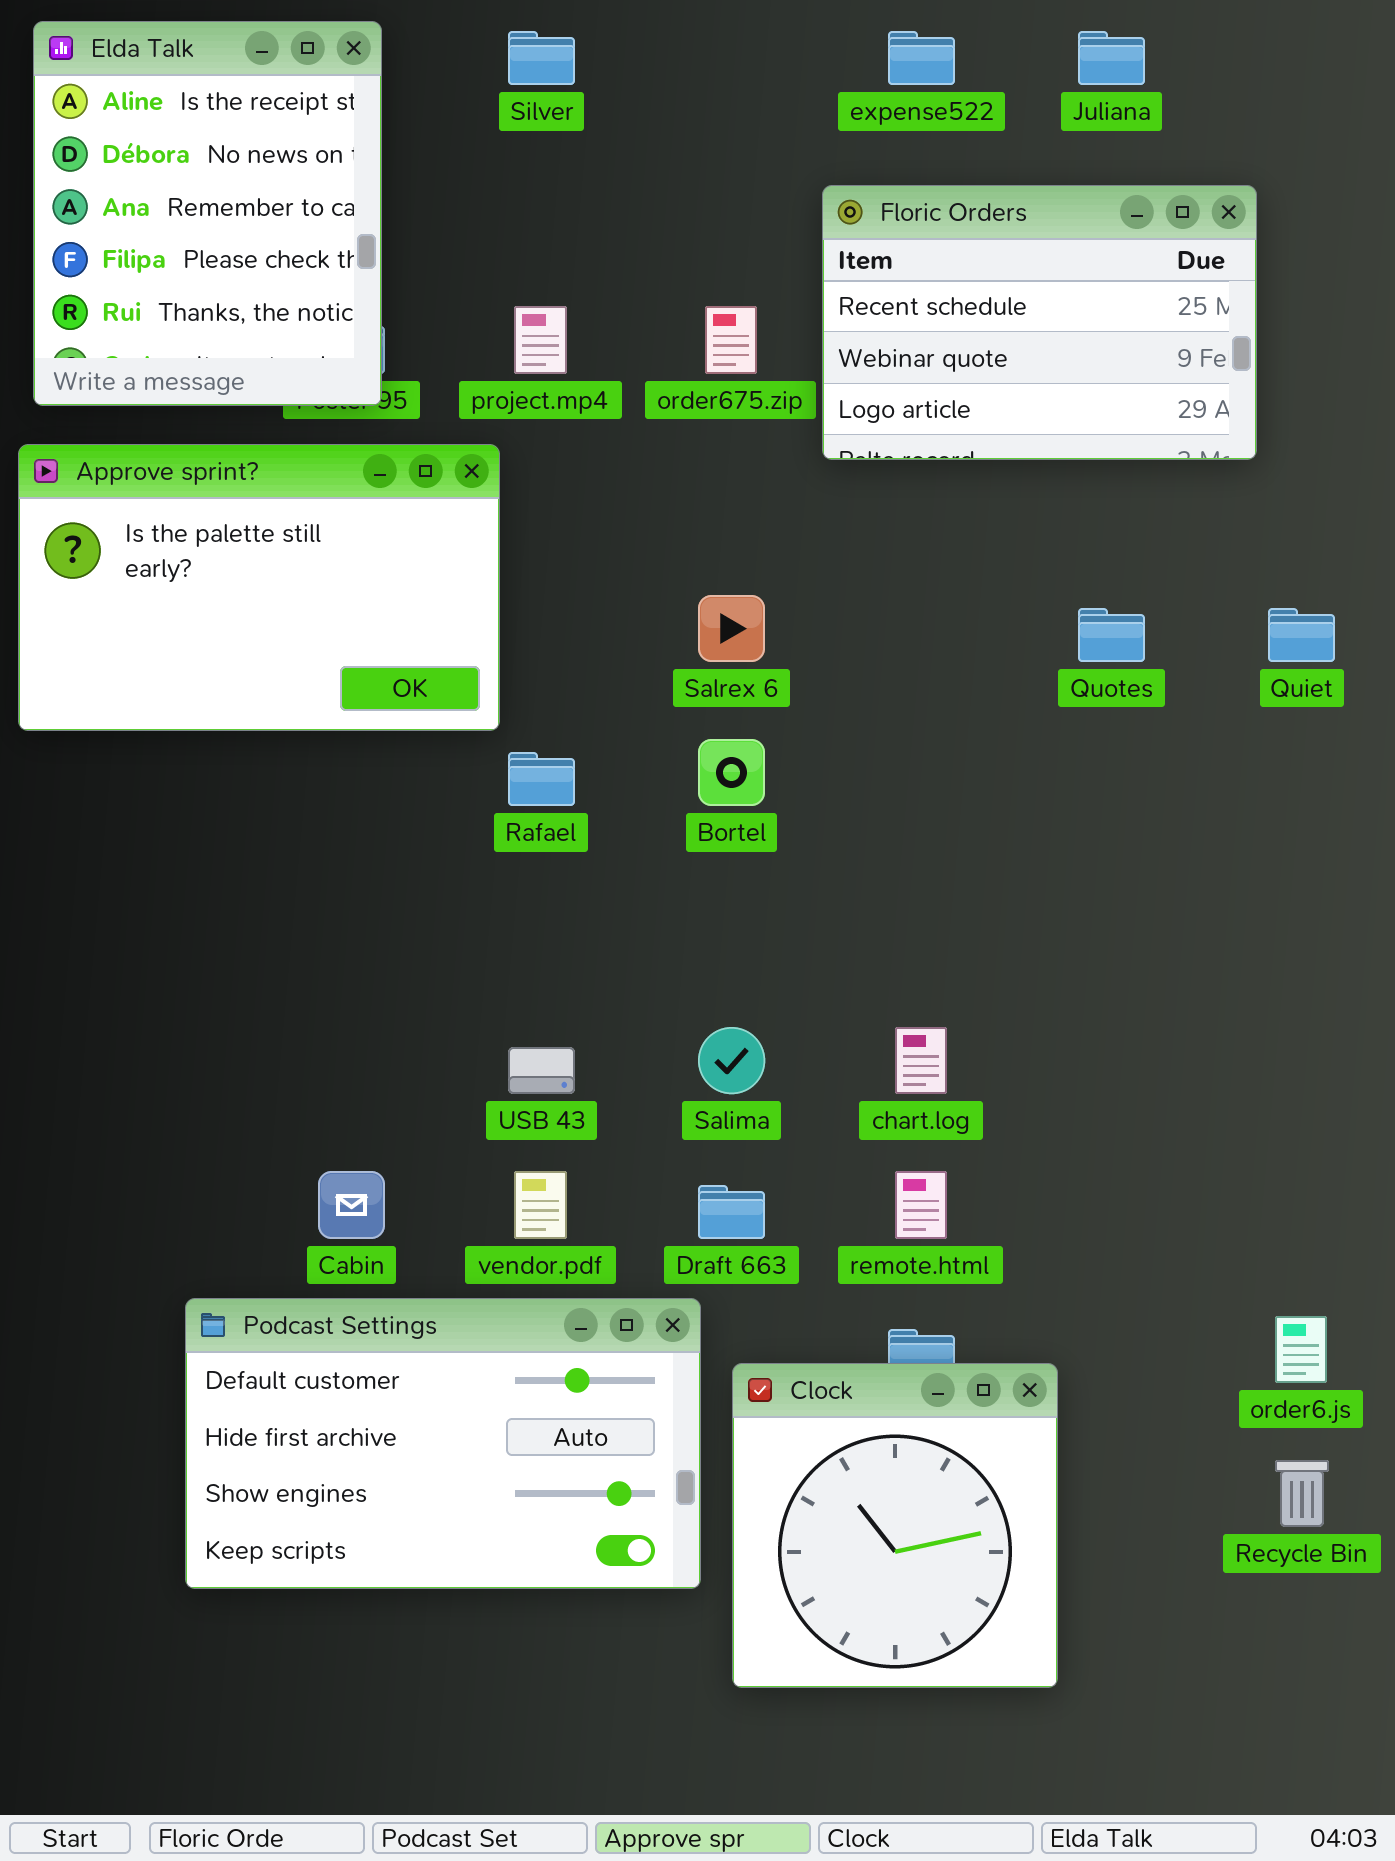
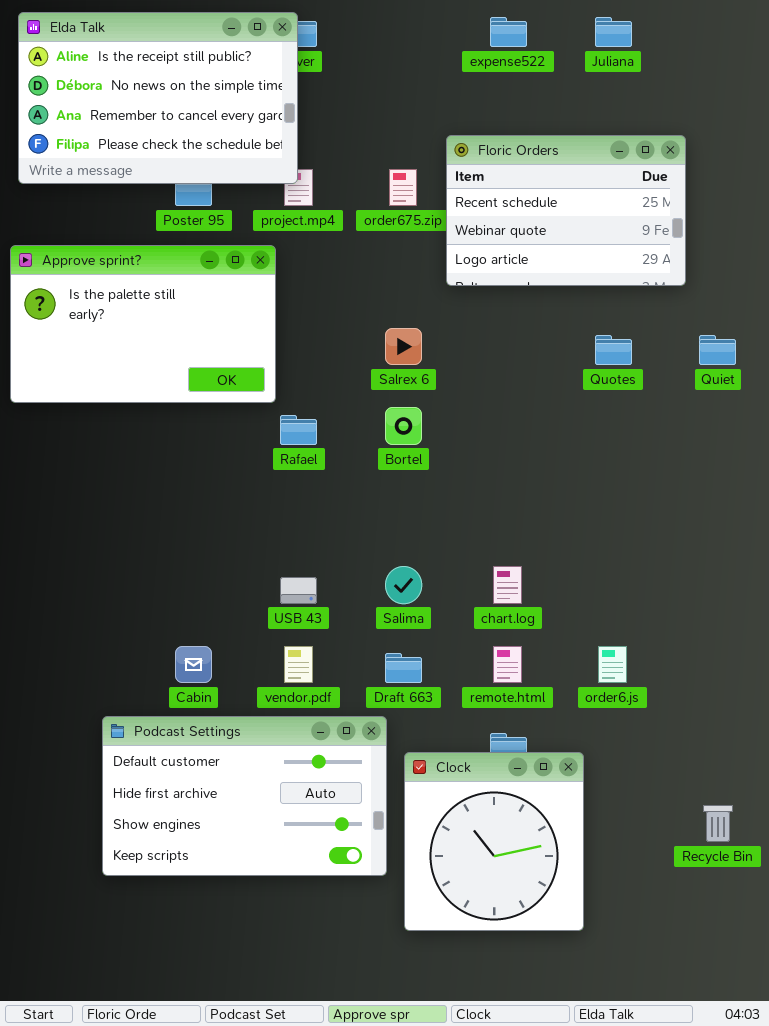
Elda Talk: [33,21,382,406] -> [18,12,298,184], resized
Floric Orders: [822,185,1257,460] -> [446,135,686,286], moved
order6.js: [1275,1316,1327,1383] -> [598,646,627,683], moved

